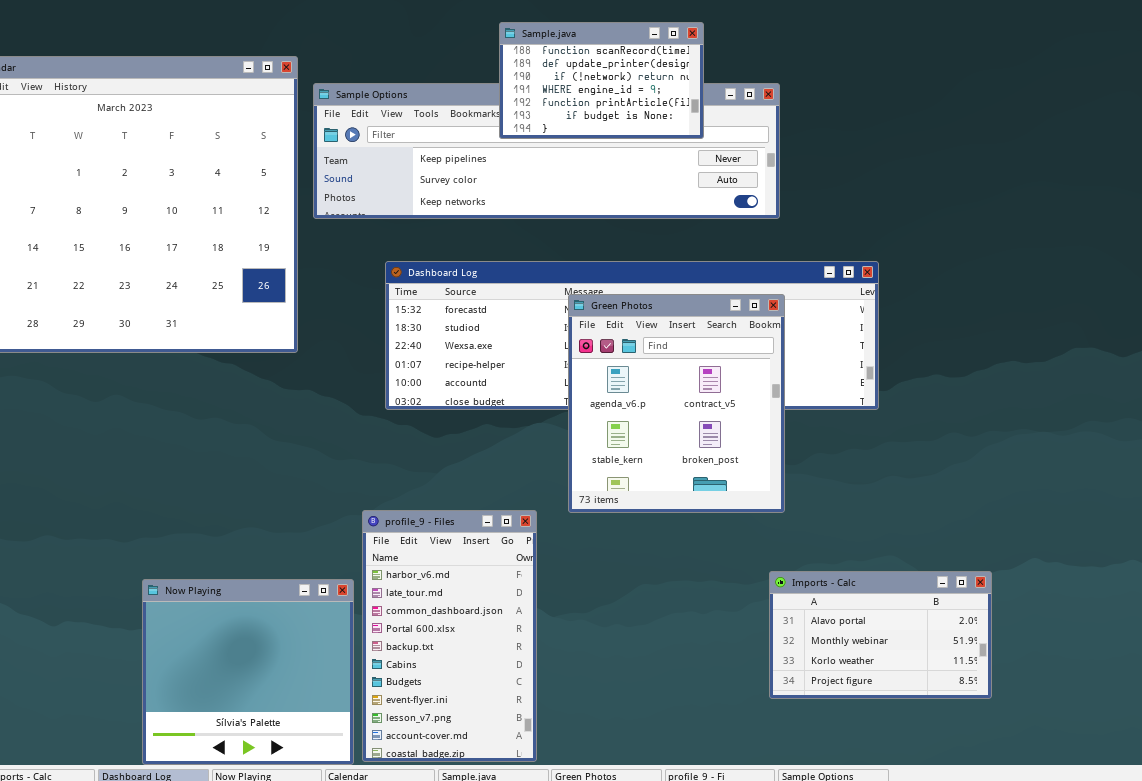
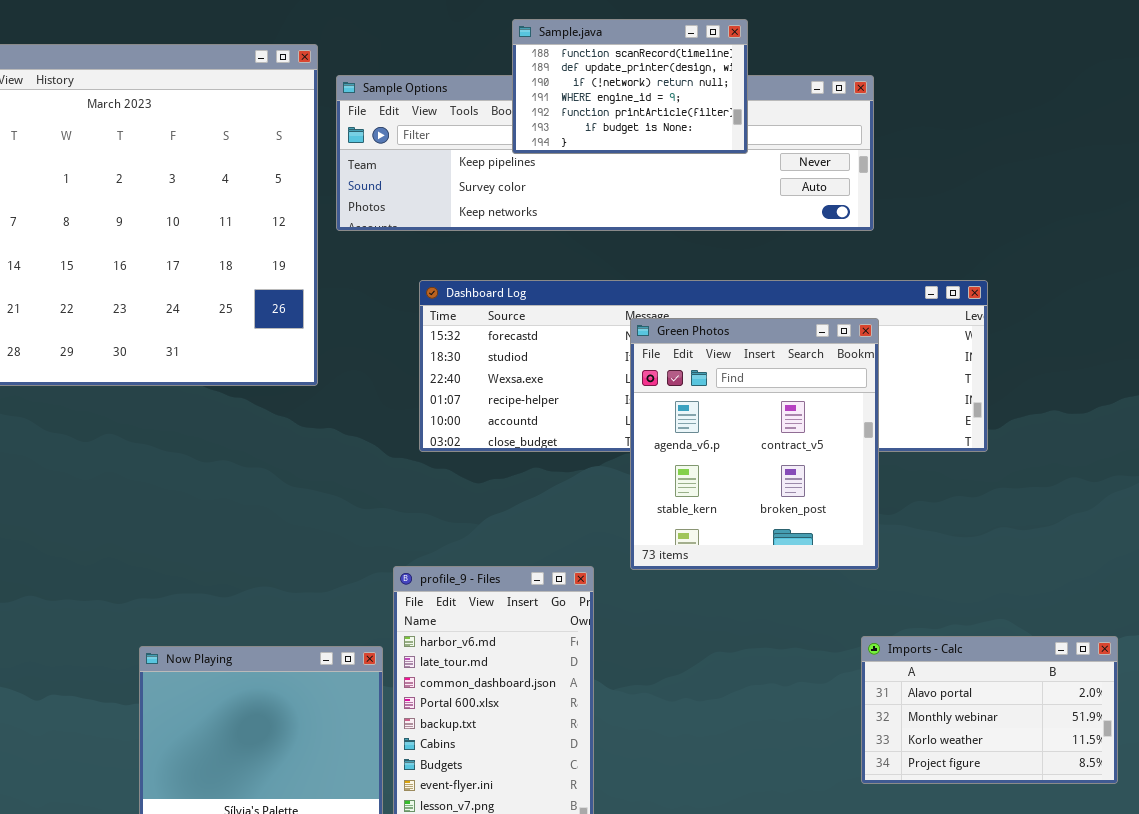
Sample.java: [499,22,704,139] -> [512,19,748,154], moved

